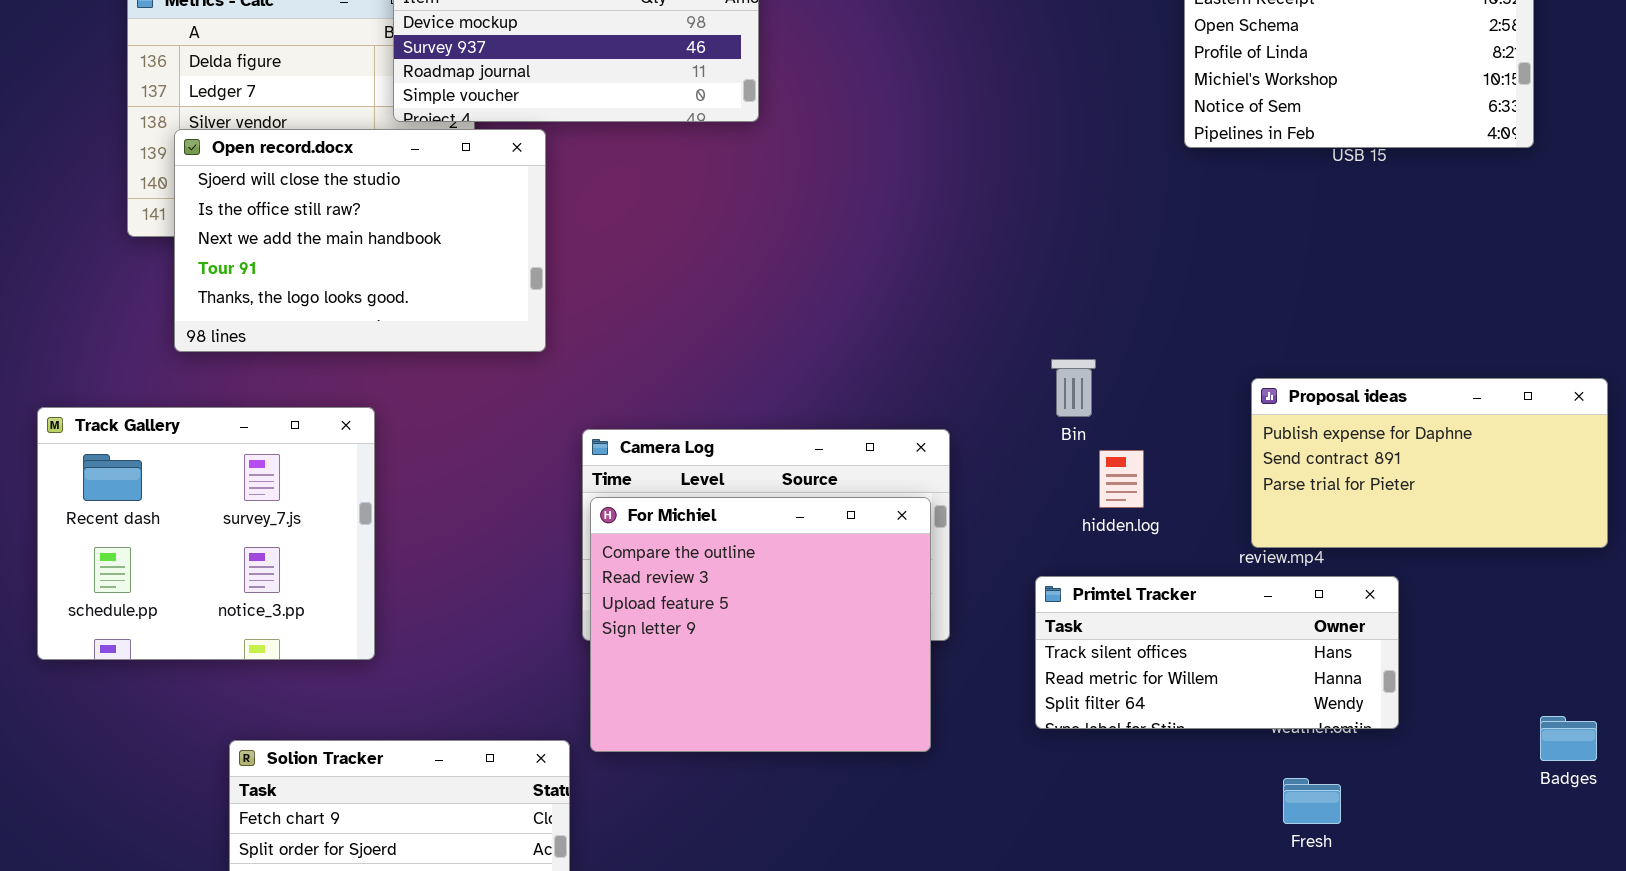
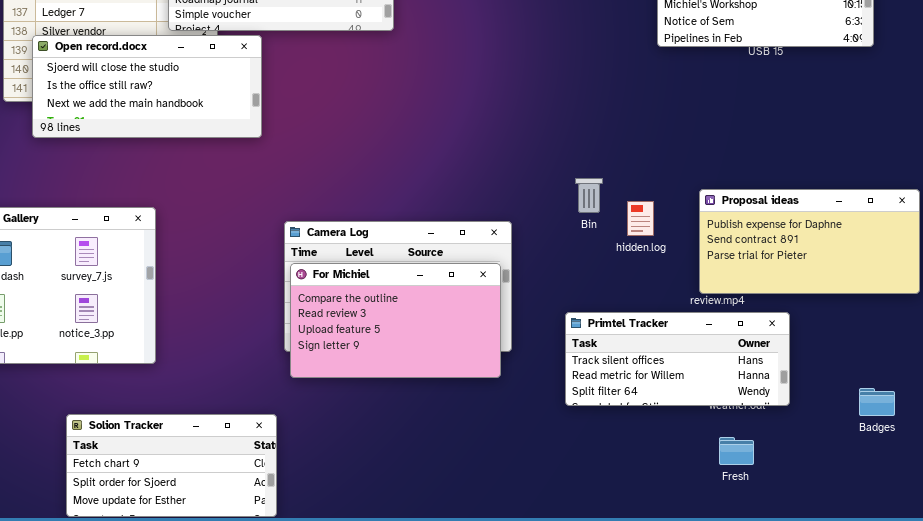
Open record.docx: [174,129,546,352] -> [32,35,262,138], resized
hidden.log: [1099,450,1144,508] -> [627,201,654,236], moved
For Michiel: [590,497,931,752] -> [290,263,501,378], resized
Badges: [1540,716,1597,761] -> [859,388,895,416], moved

